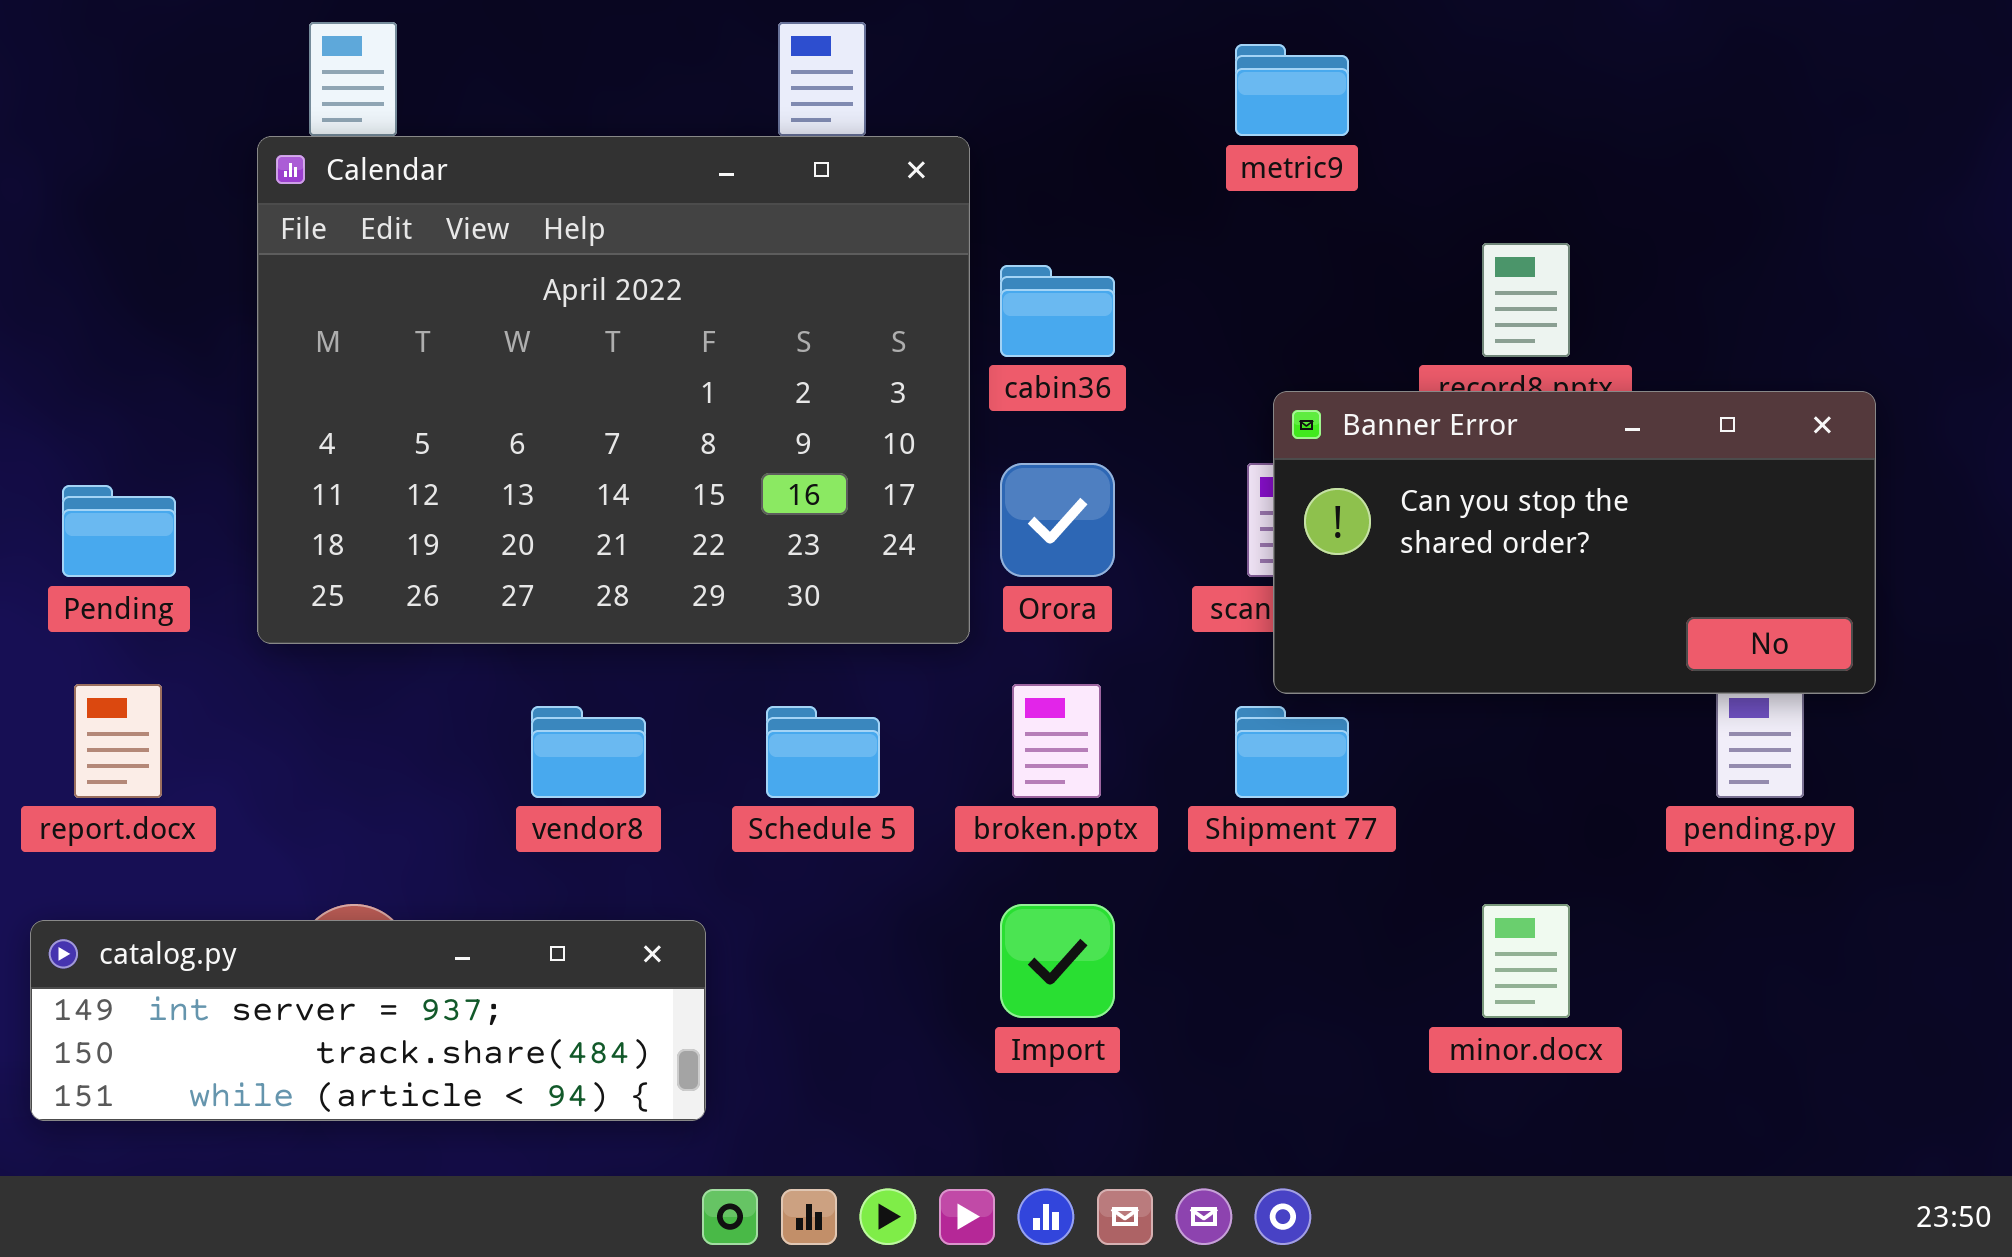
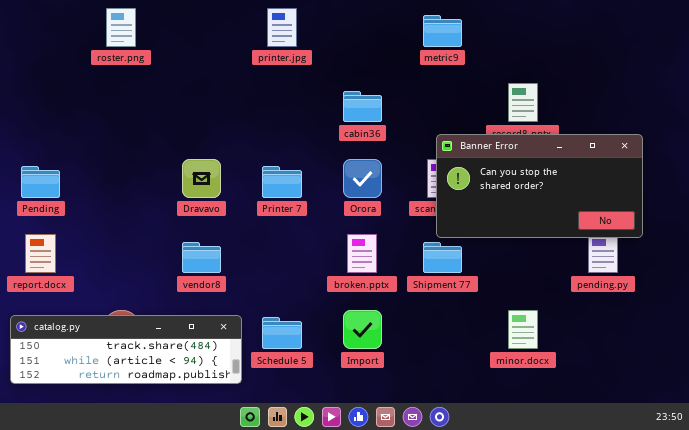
Calendar: [257,136,970,644] -> none, closed
Schedule 5: [766,706,880,798] -> [262,317,302,349], moved
catalog.py: [30,920,706,1121] -> [10,315,242,384], scrolled down 1 row

